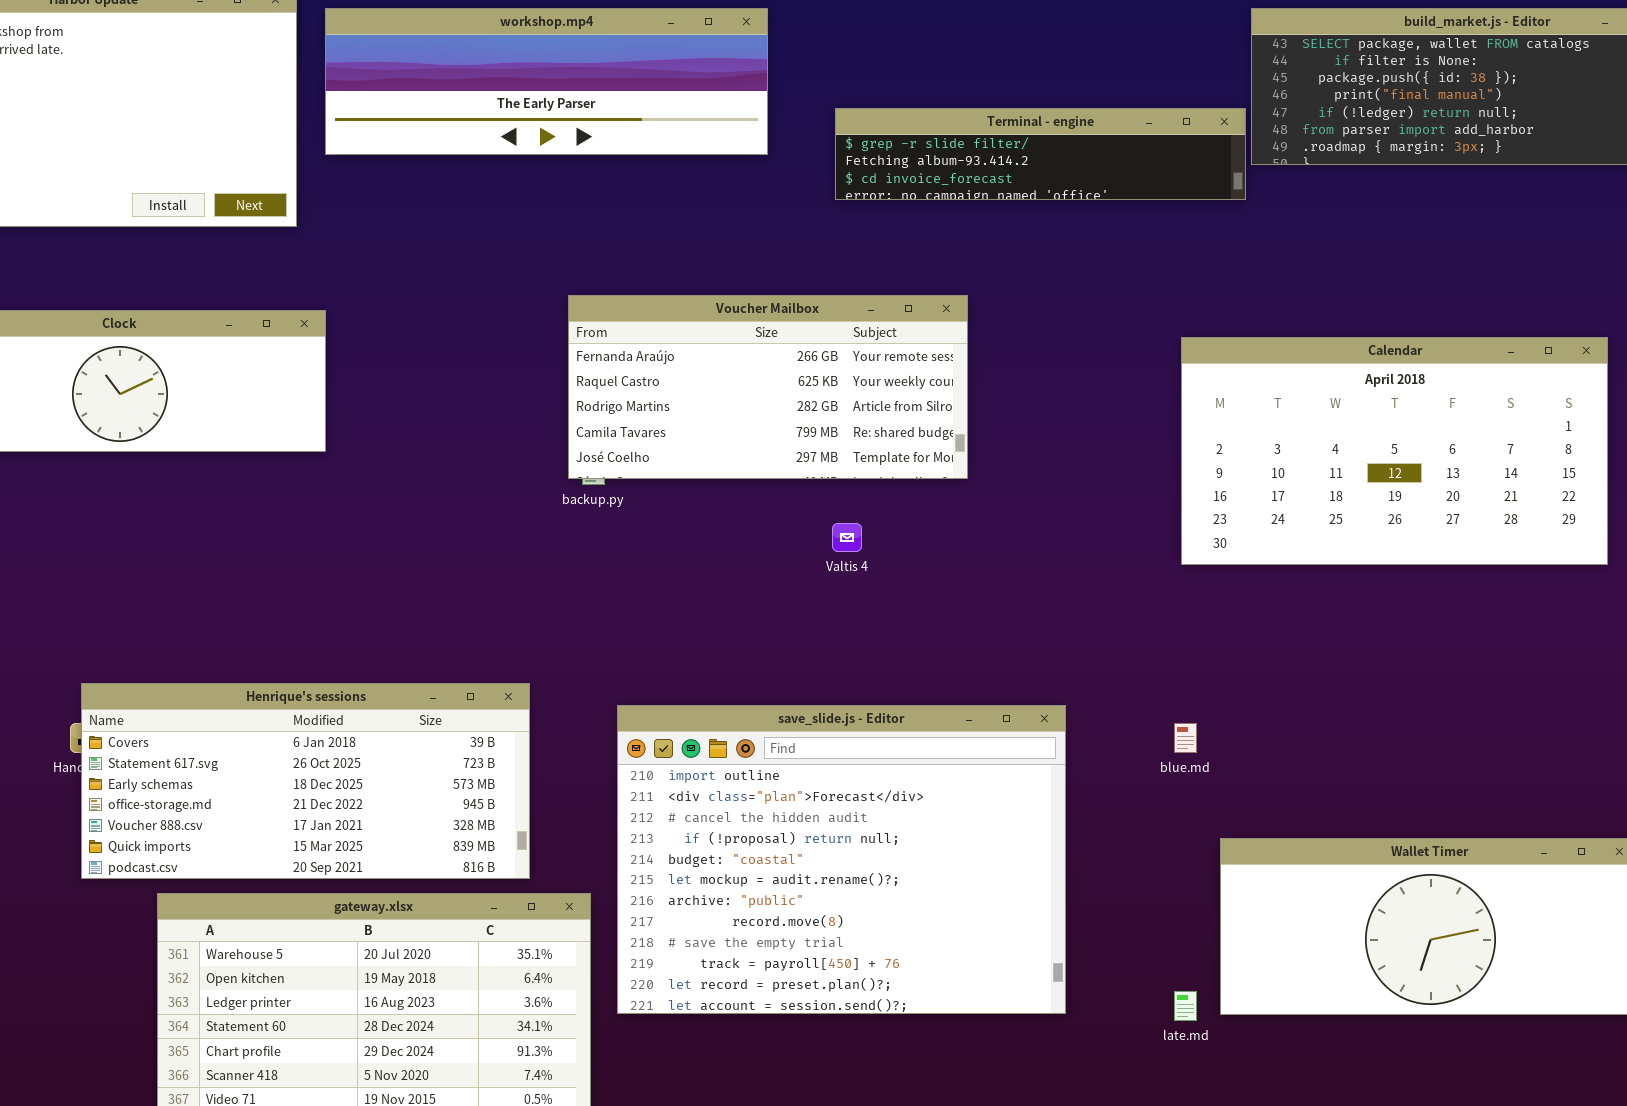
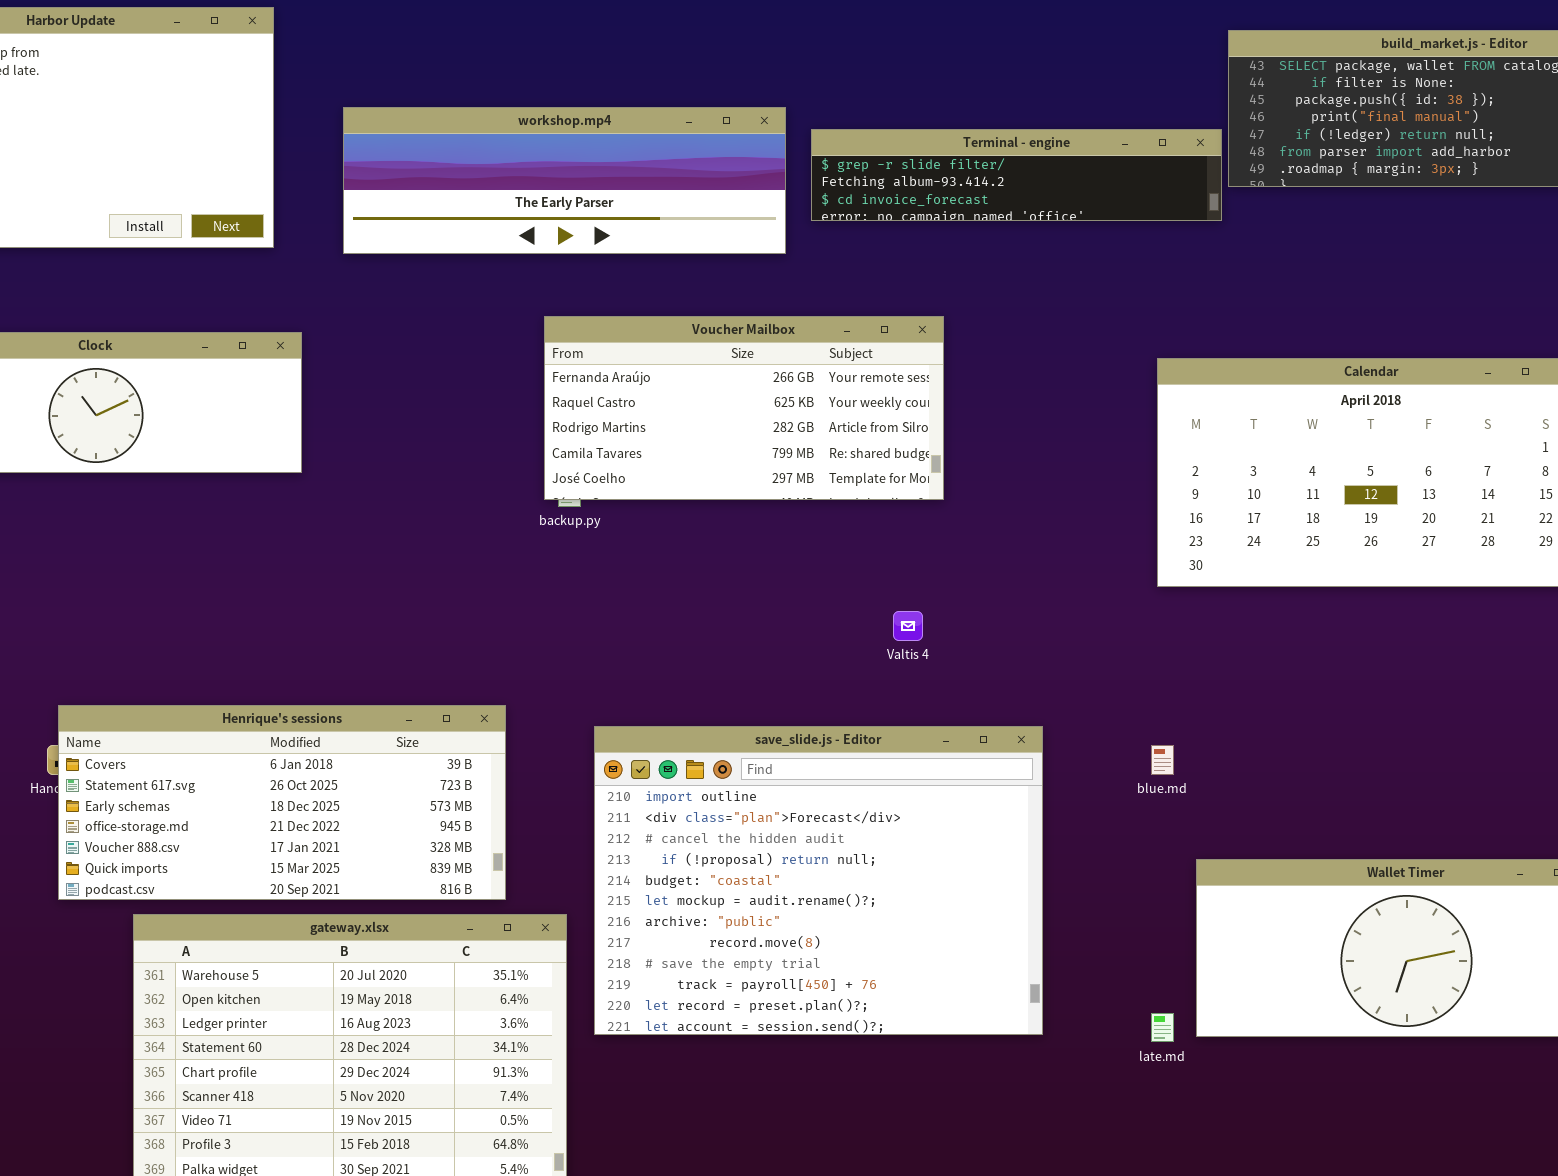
workshop.mp4: [325,8,768,155] -> [343,107,786,254], moved
Valtis 4: [832,523,862,552] -> [893,611,923,641], moved

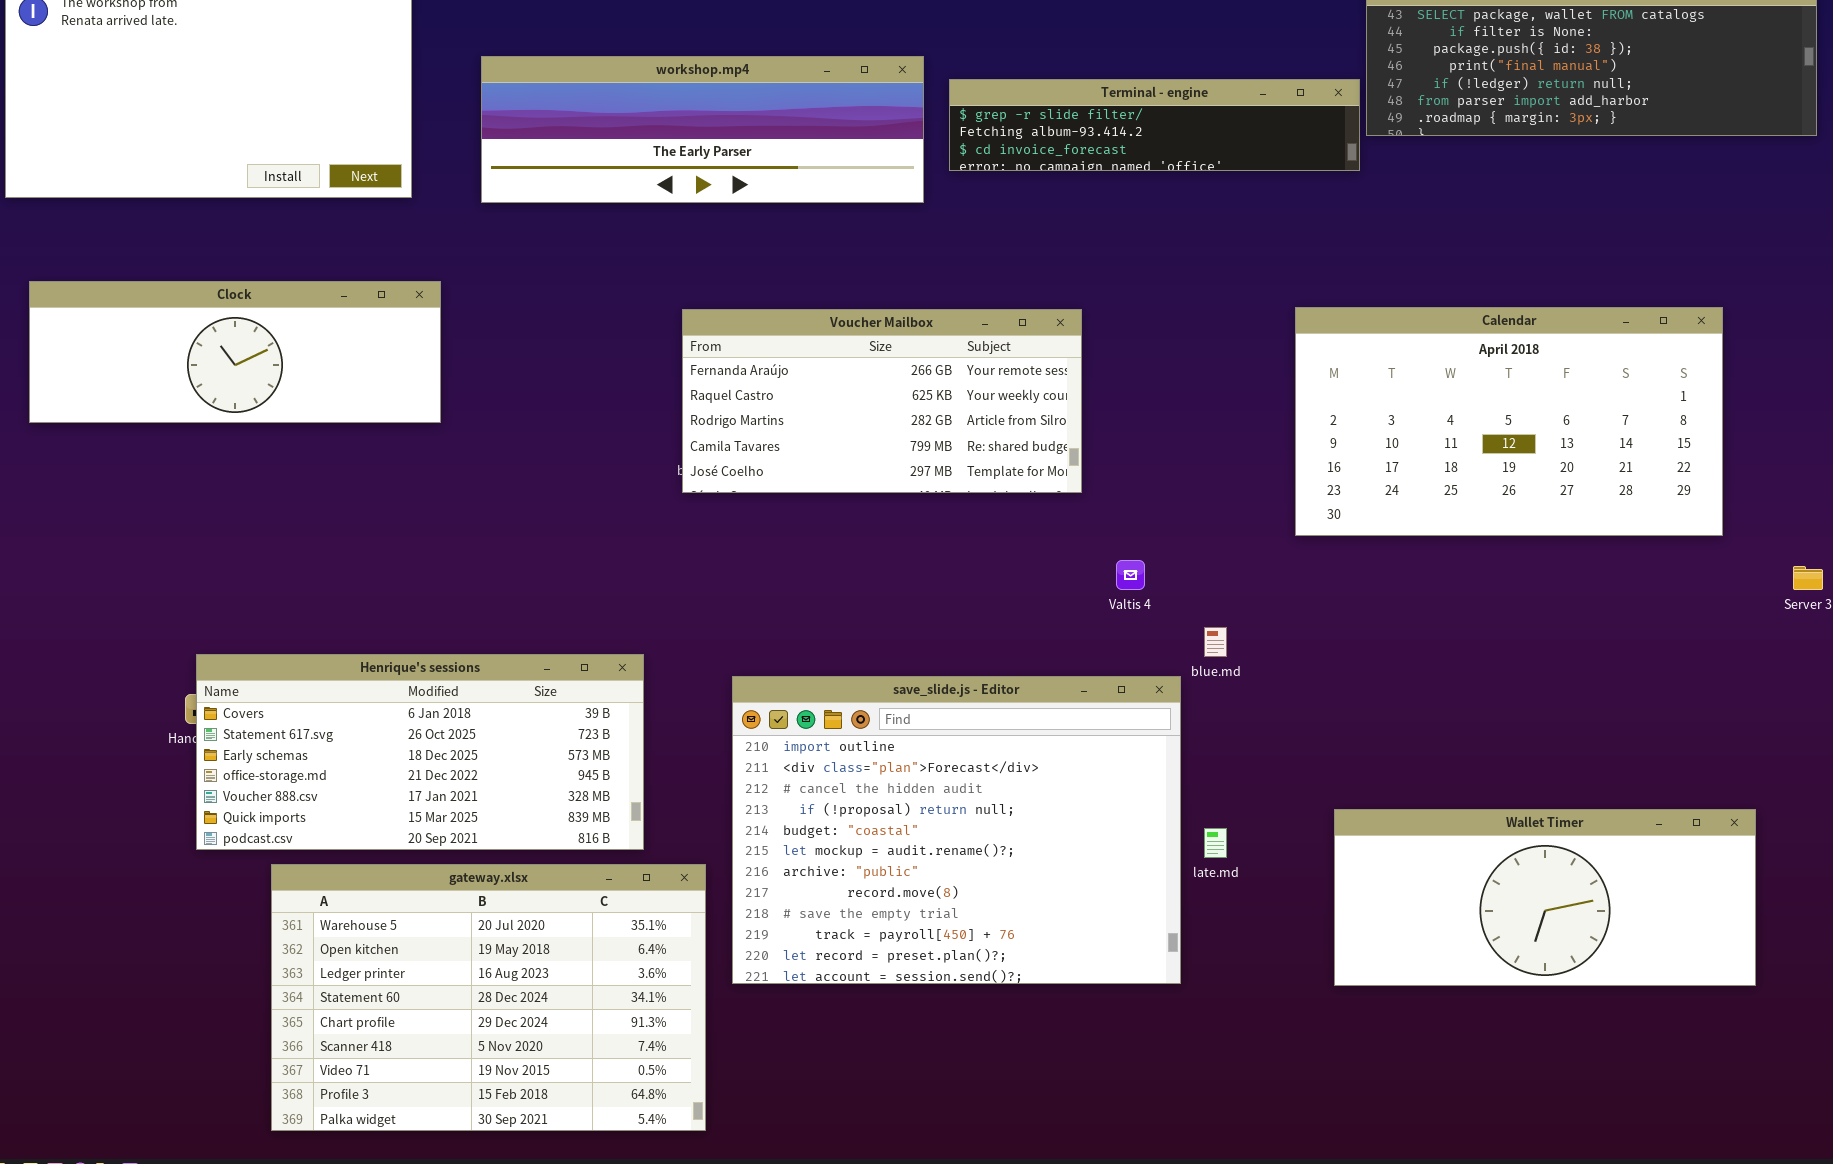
Voucher Mailbox: [544,316,944,500] -> [682,309,1082,493], moved
Valtis 4: [893,611,923,641] -> [1116,560,1145,590], moved
blue.md: [1151,745,1174,775] -> [1204,627,1227,657], moved
late.md: [1151,1013,1174,1042] -> [1204,828,1227,858], moved

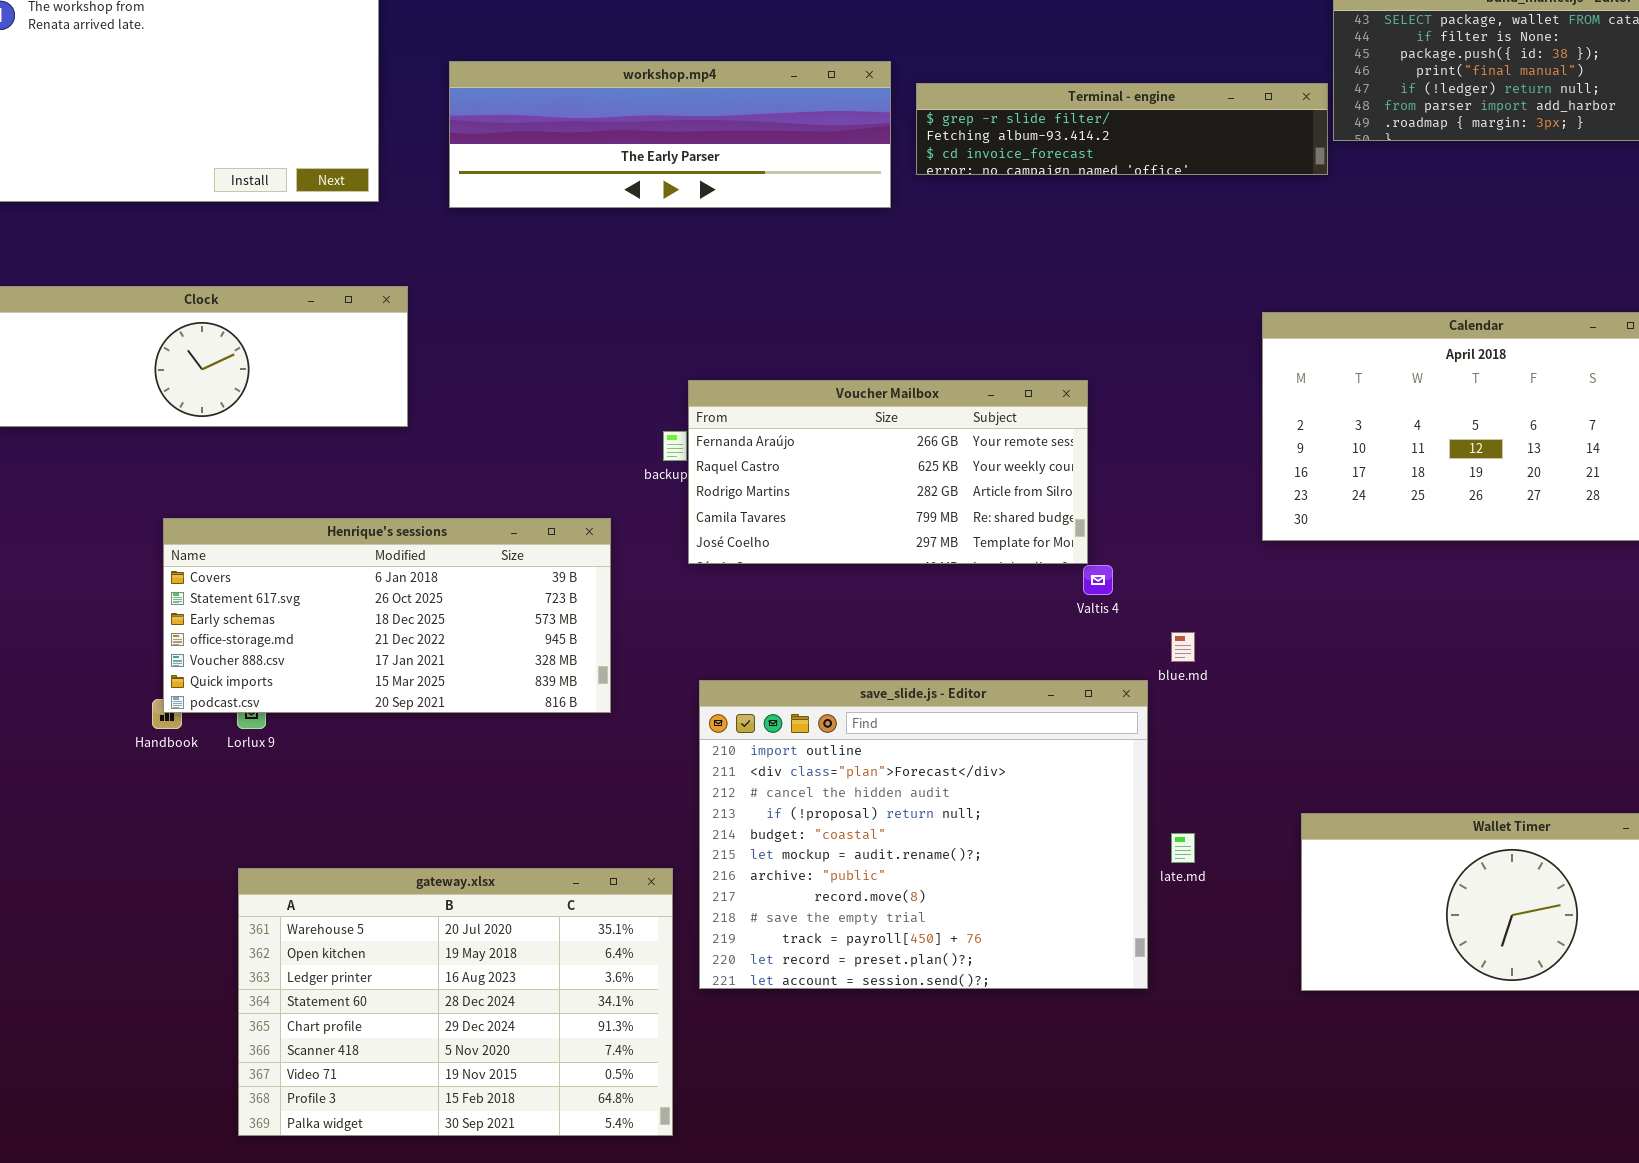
Voucher Mailbox: [682,309,1082,493] -> [688,380,1088,564], moved
Henrique's sessions: [196,654,644,850] -> [163,518,611,713], moved

